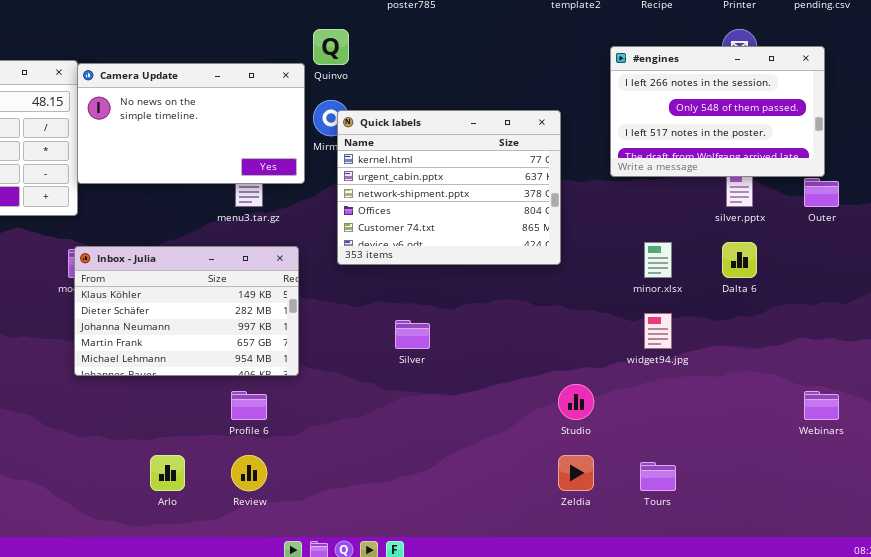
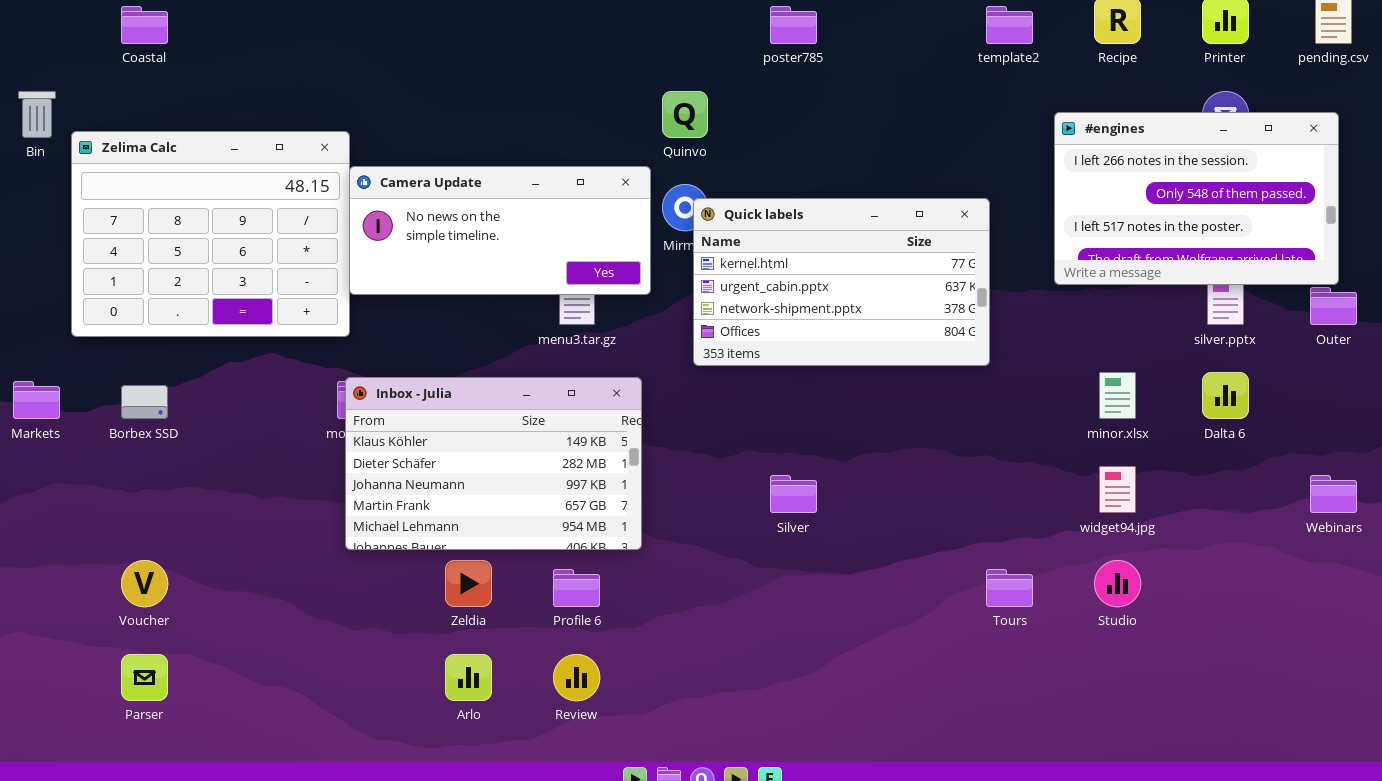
Camera Update: [77,63,305,184] -> [349,166,651,295], resized
Quick labels: [337,110,561,265] -> [693,198,990,366], resized
Studio: [558,384,594,420] -> [1094,560,1141,607], moved
Webinars: [804,391,839,420] -> [1310,475,1357,513], moved
Zeldia: [558,455,594,491] -> [445,560,492,607], moved
Tours: [640,462,676,491] -> [986,569,1033,607], moved

